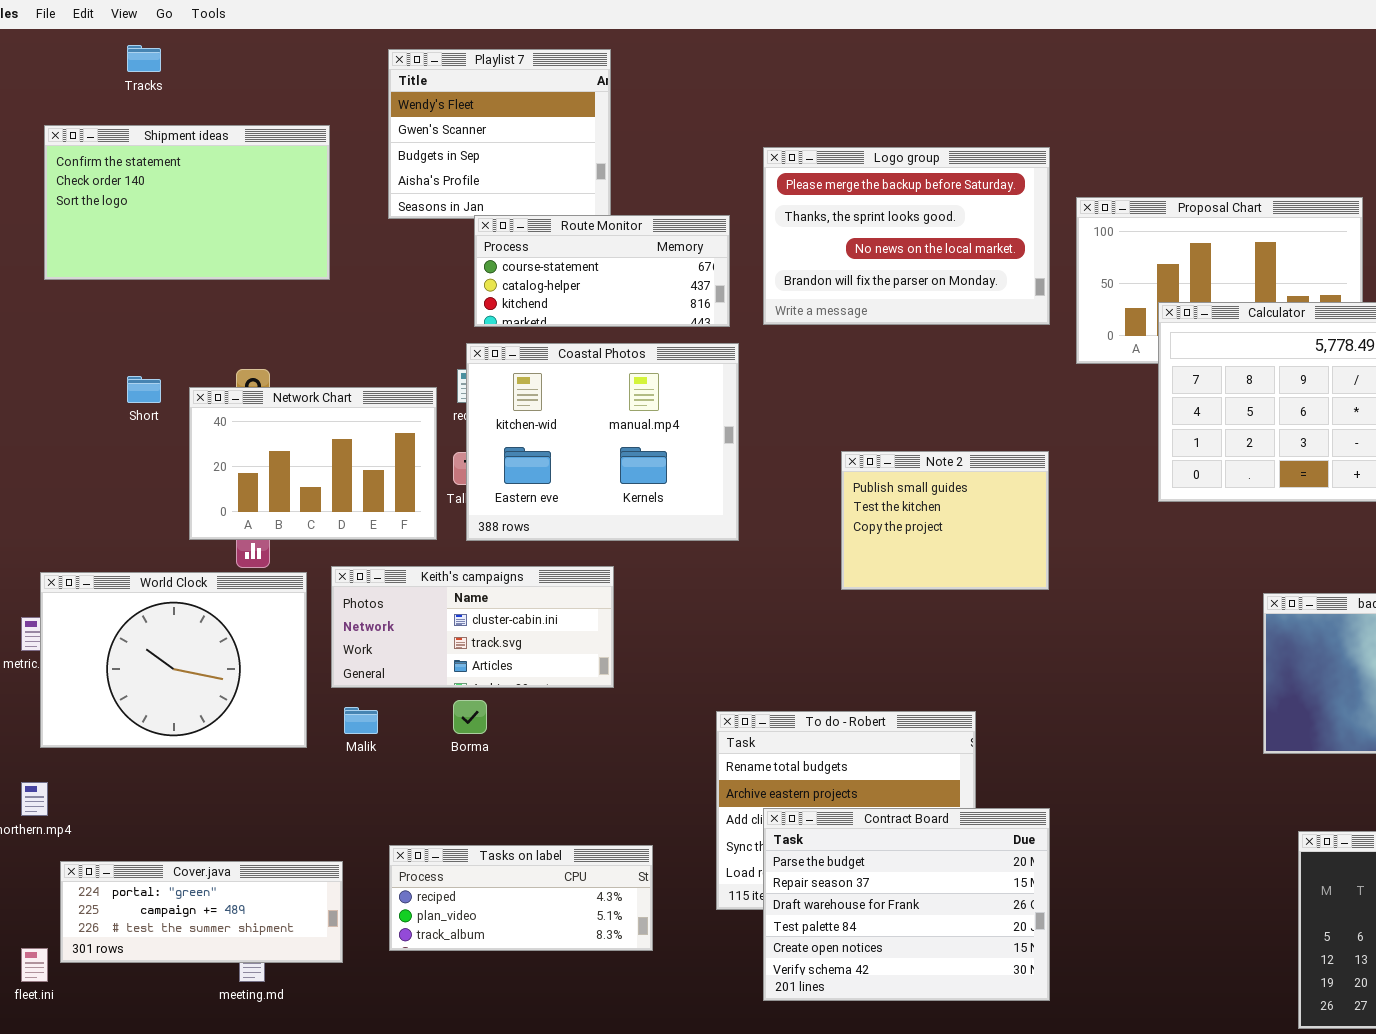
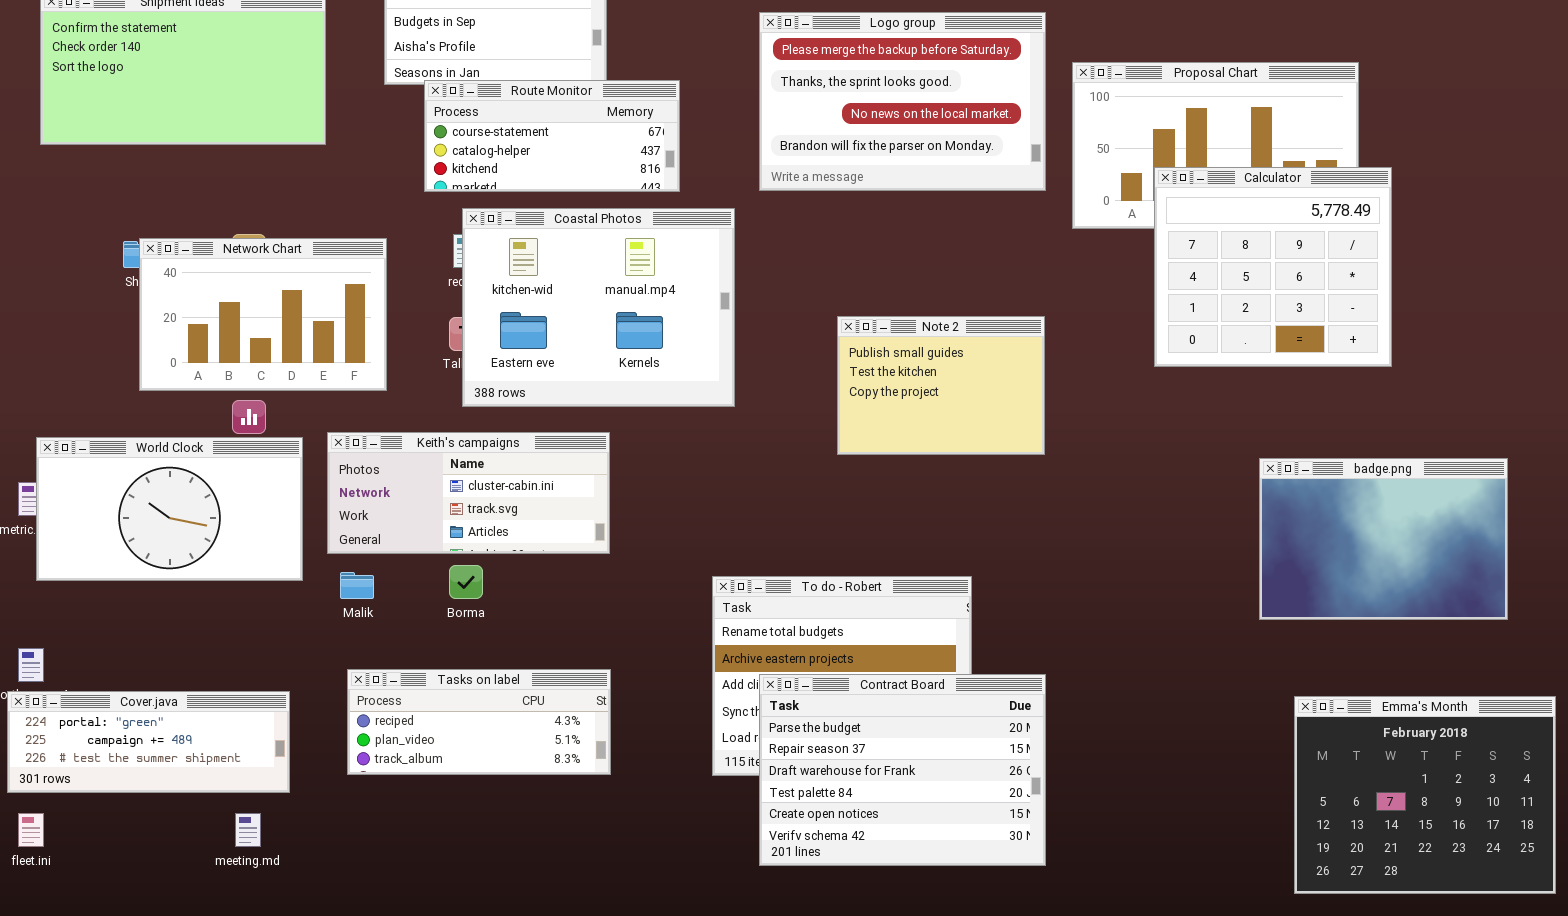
Route Monitor: [474,215,730,327] -> [424,80,680,192], moved
Network Chart: [189,387,437,540] -> [139,238,387,391], moved
World Clock: [40,572,307,748] -> [36,437,303,581], resized
Tasks on label: [389,845,653,951] -> [347,669,611,775], moved
Cover.java: [60,861,343,963] -> [7,691,290,793], moved

